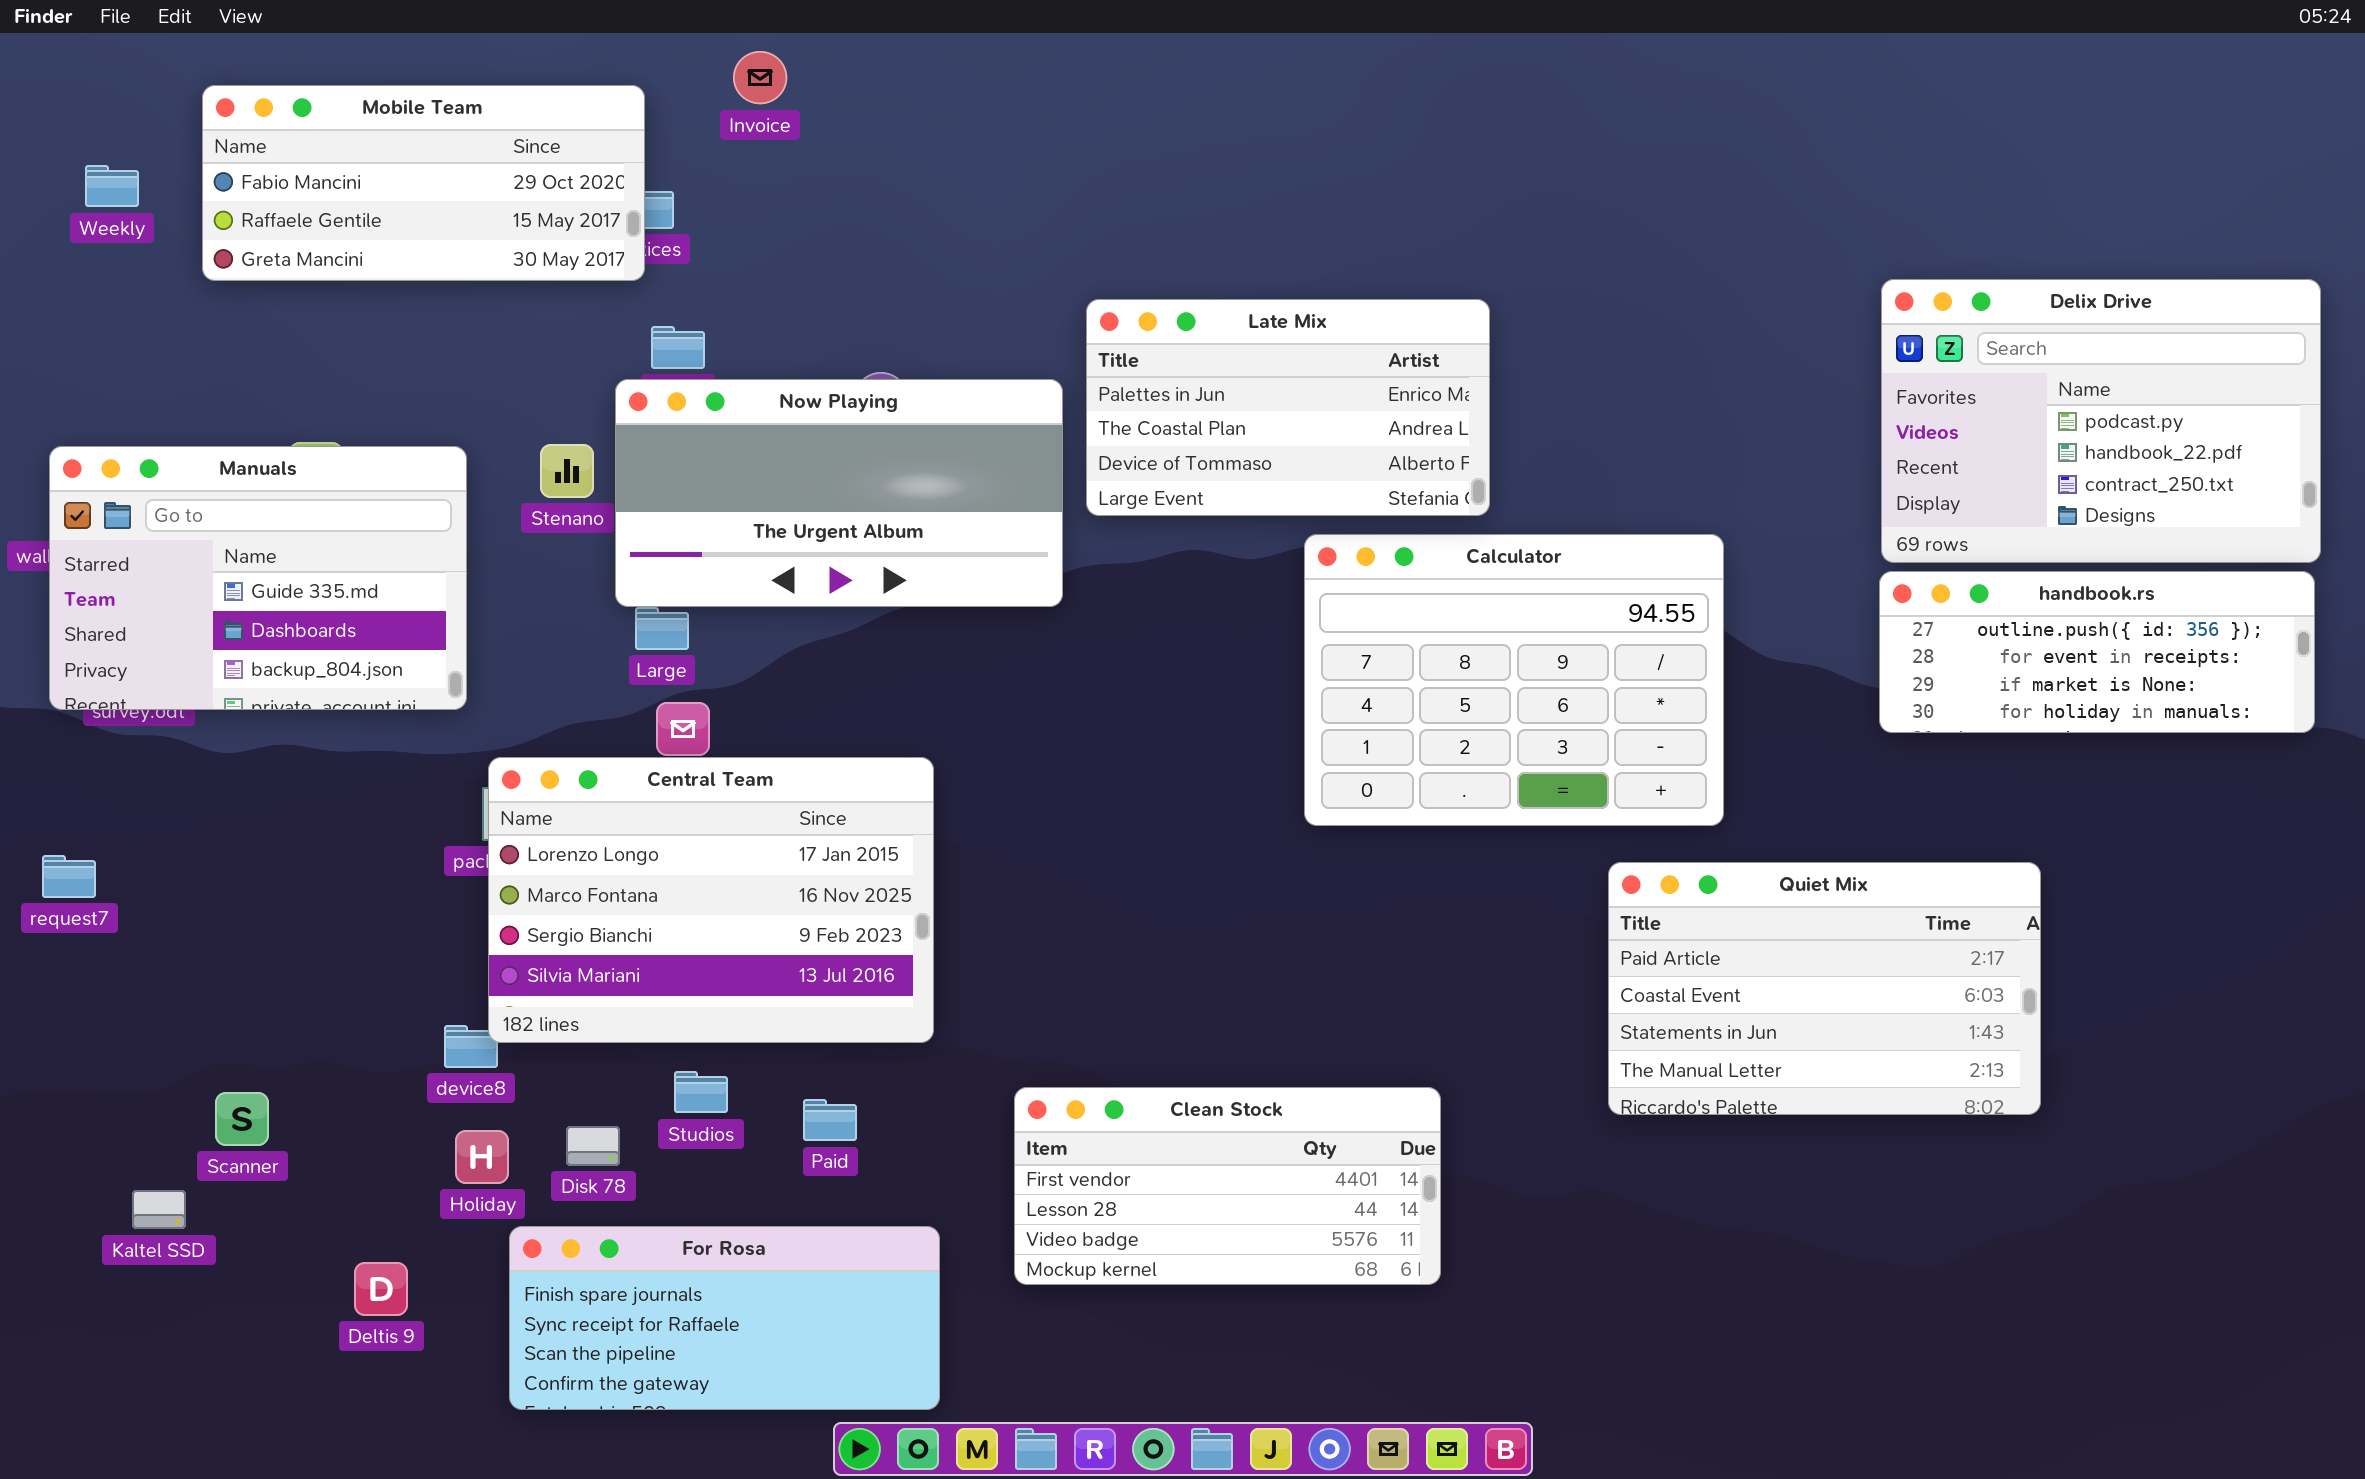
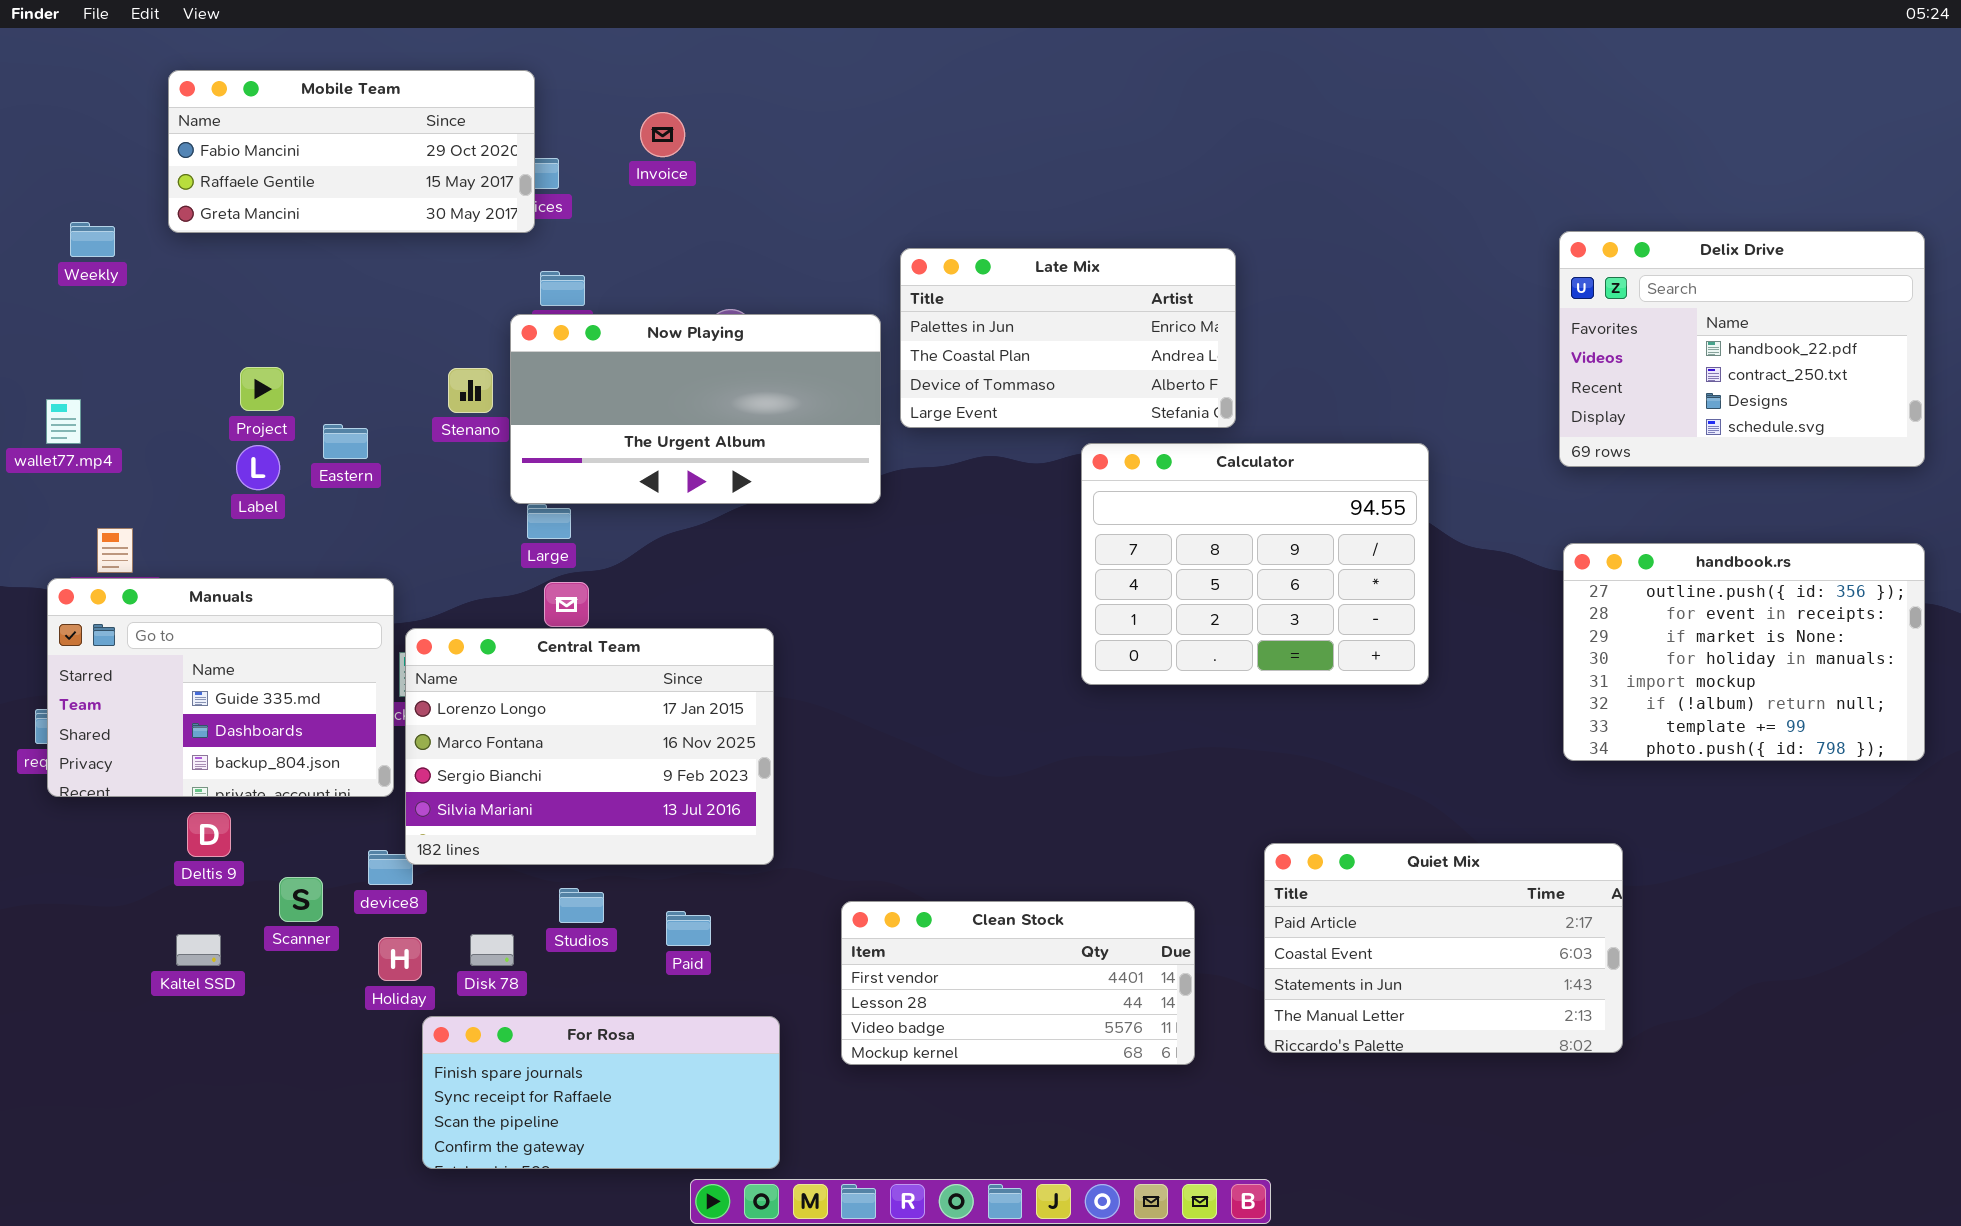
Invoice: [733,51,787,104] -> [640,112,685,157], moved
Weekly: [85,165,139,207] -> [70,222,115,257], moved
Delix Drive: [1881,279,2321,563] -> [1559,231,1925,467], scrolled down 1 row
Manuals: [49,446,467,710] -> [47,578,394,797], moved
handbook.rs: [1879,571,2315,733] -> [1563,543,1925,761], moved, resized
Quiet Mix: [1608,862,2041,1115] -> [1264,843,1623,1053], moved
Scanner: [215,1092,269,1146] -> [279,877,323,922], moved
Kaltel SSD: [132,1190,186,1229] -> [176,934,221,966], moved
Deltis 9: [354,1262,408,1316] -> [187,812,231,857], moved

